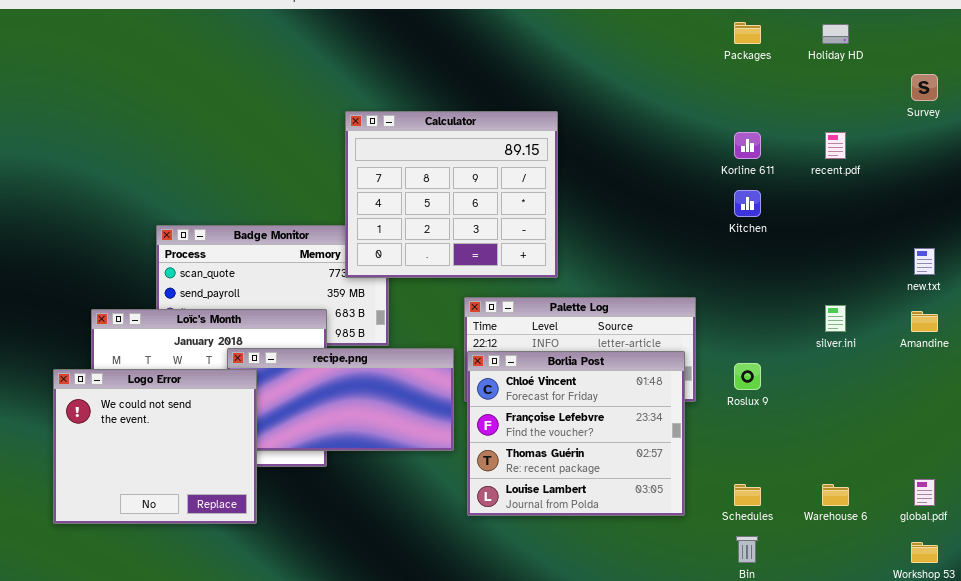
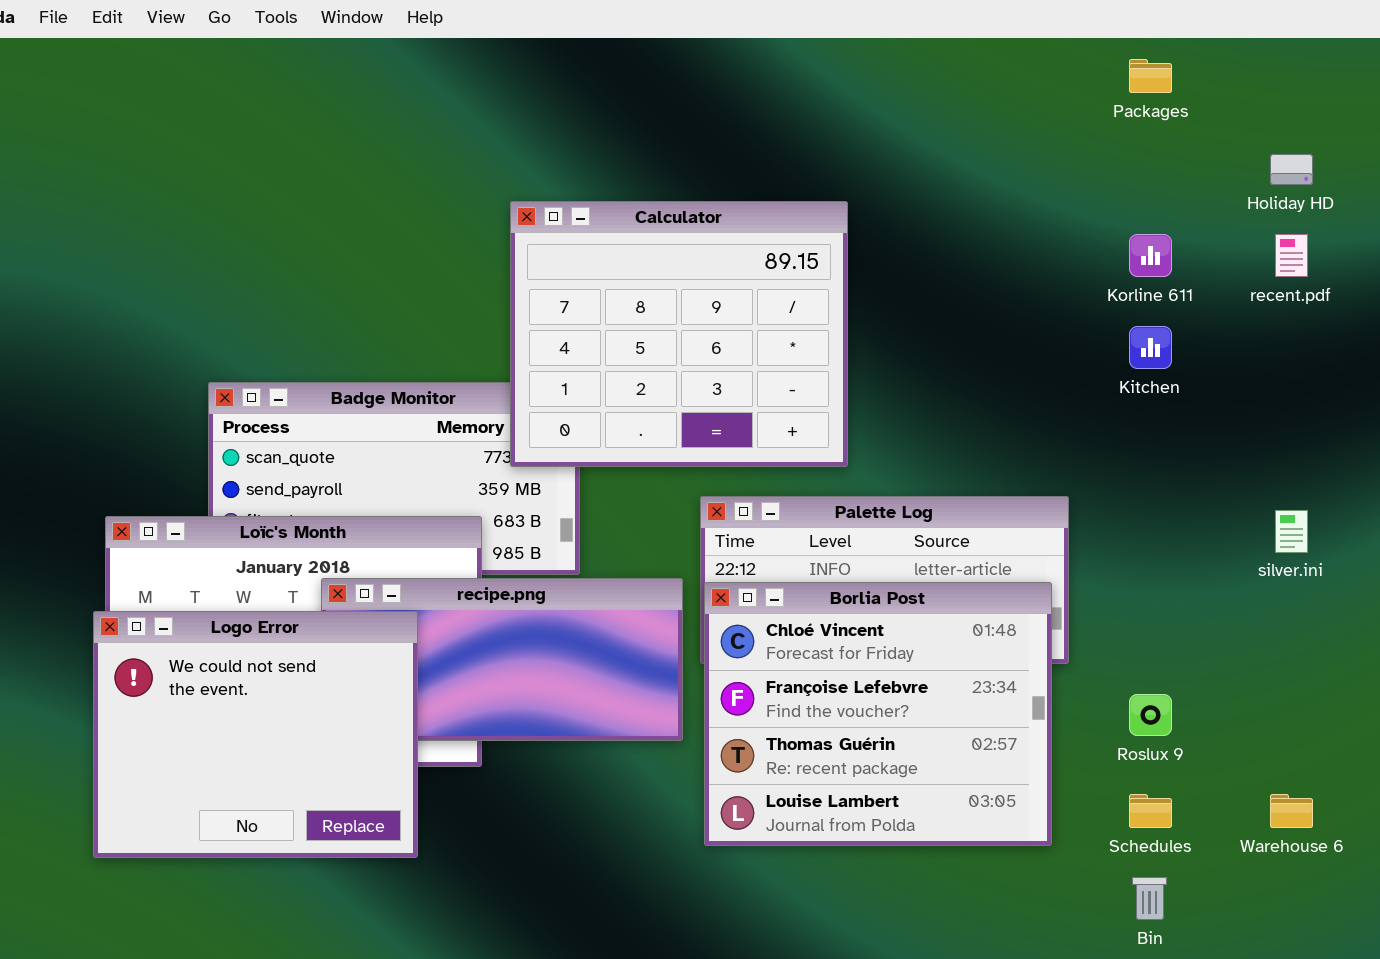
Holiday HD: [822,24,849,44] -> [1270,154,1313,185], moved
Roslux 9: [734,363,761,390] -> [1129,694,1172,736], moved
Logo Error: [53,369,257,524] -> [93,611,418,858], moved

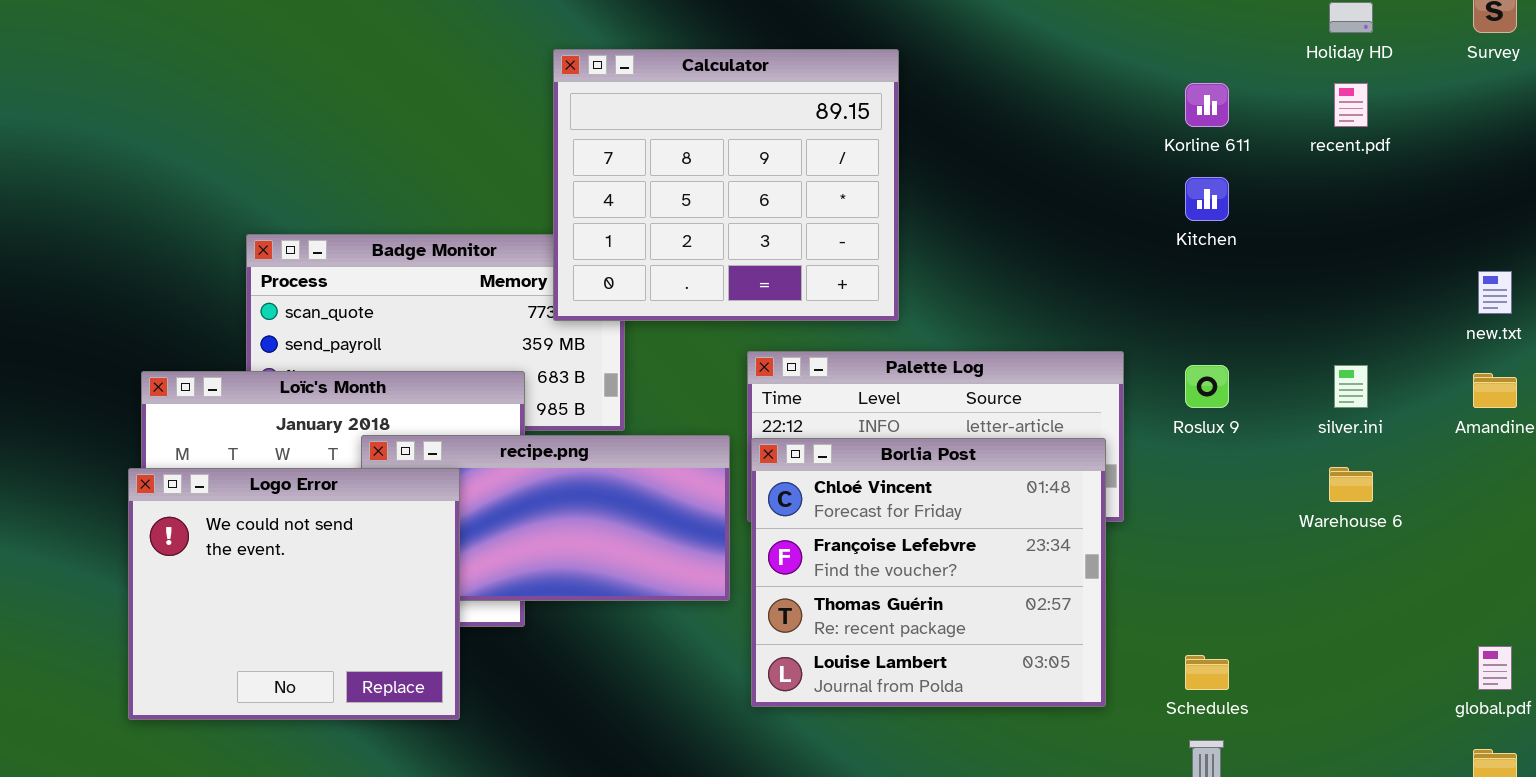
Roslux 9: [1129,694,1172,736] -> [1185,365,1229,408], moved
Warehouse 6: [1270,794,1313,828] -> [1329,467,1373,502], moved

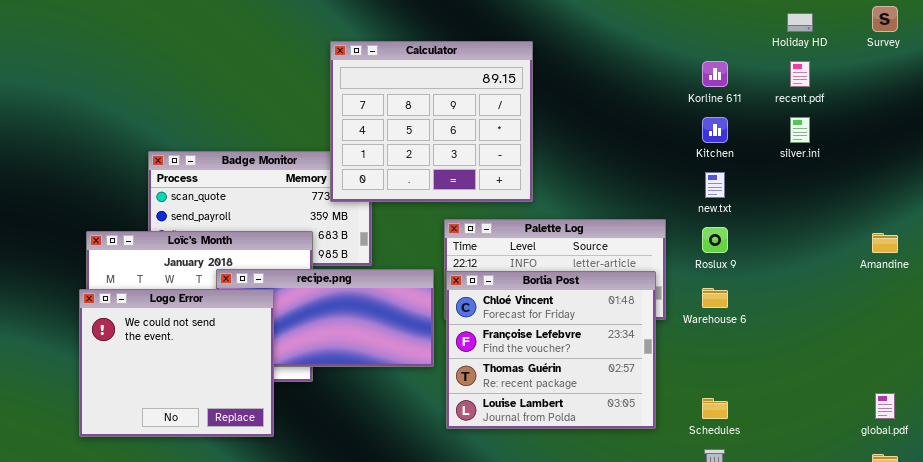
new.txt: [1478,271,1512,314] -> [705,172,725,198], moved
silver.ini: [1334,365,1368,408] -> [790,117,810,143], moved
Warehouse 6: [1329,467,1373,502] -> [702,288,728,308], moved

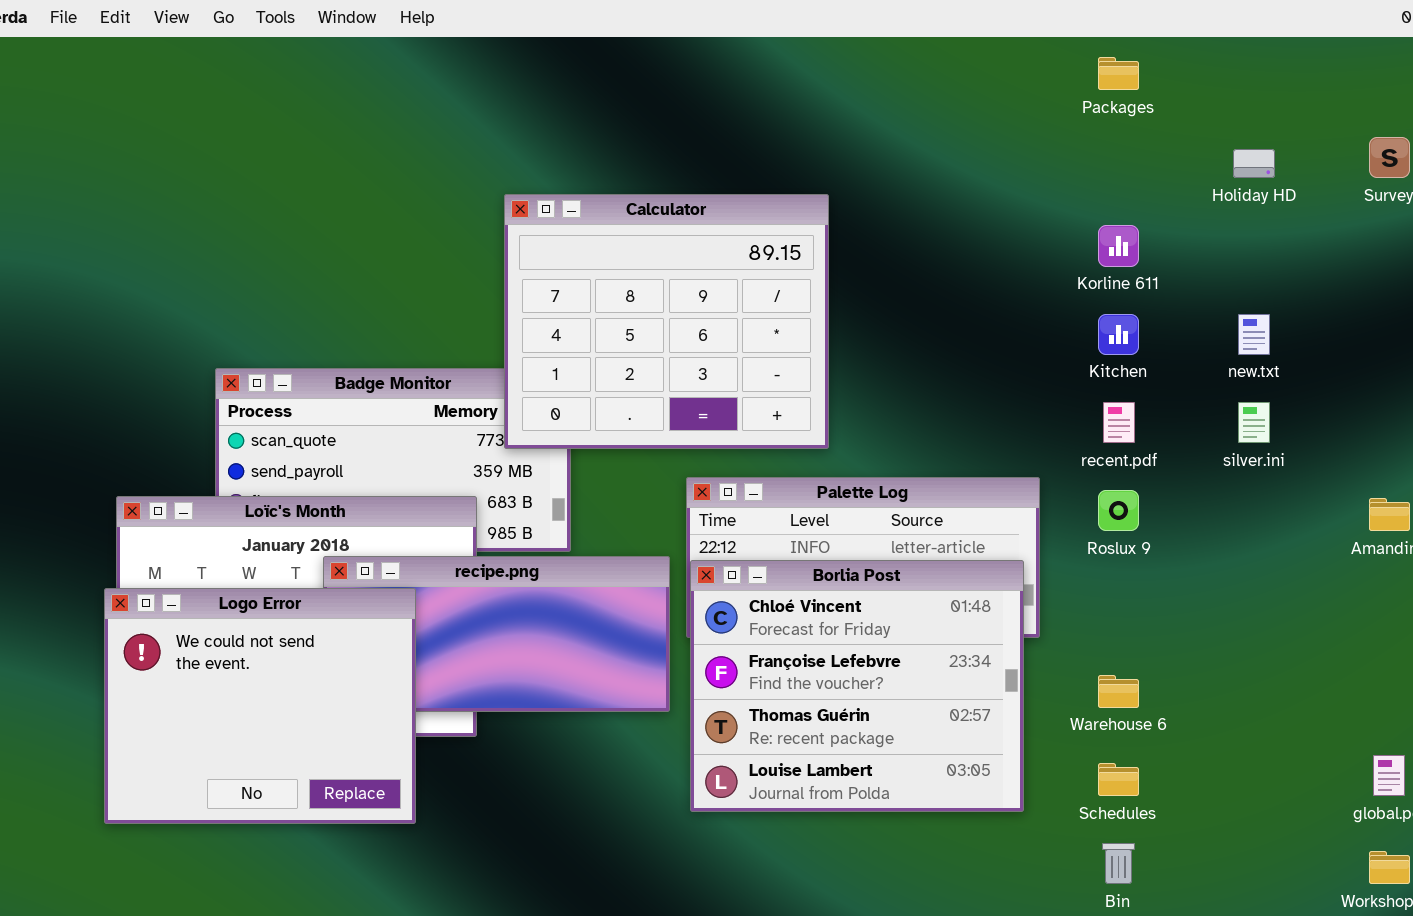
recent.pdf: [790,61,810,87] -> [1103,402,1135,443], moved
silver.ini: [790,117,810,143] -> [1238,402,1270,443], moved
new.txt: [705,172,725,198] -> [1238,314,1270,355], moved
Warehouse 6: [702,288,728,308] -> [1098,675,1139,708], moved

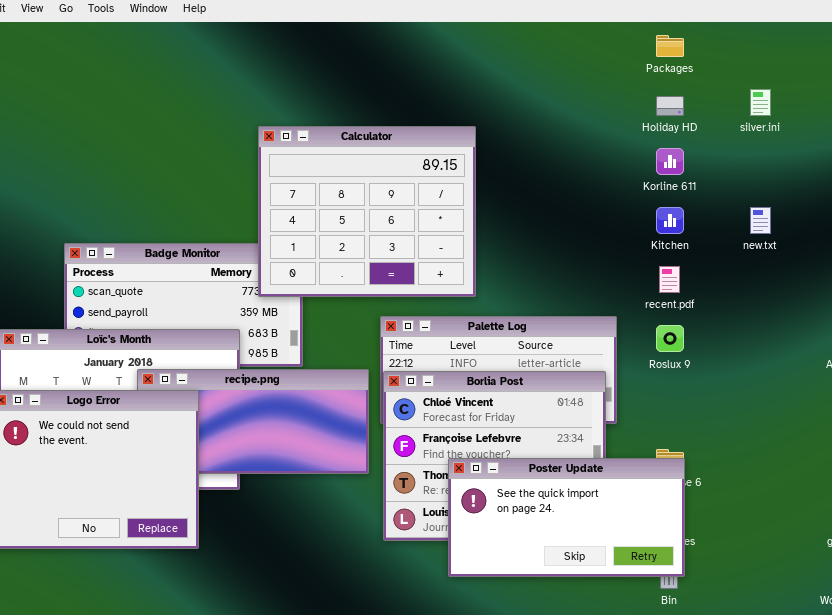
Holiday HD: [1233,149,1275,178] -> [656,96,684,116], moved
silver.ini: [1238,402,1270,443] -> [750,89,771,116], moved
Poster Update: none -> [448,458,685,577], opened

